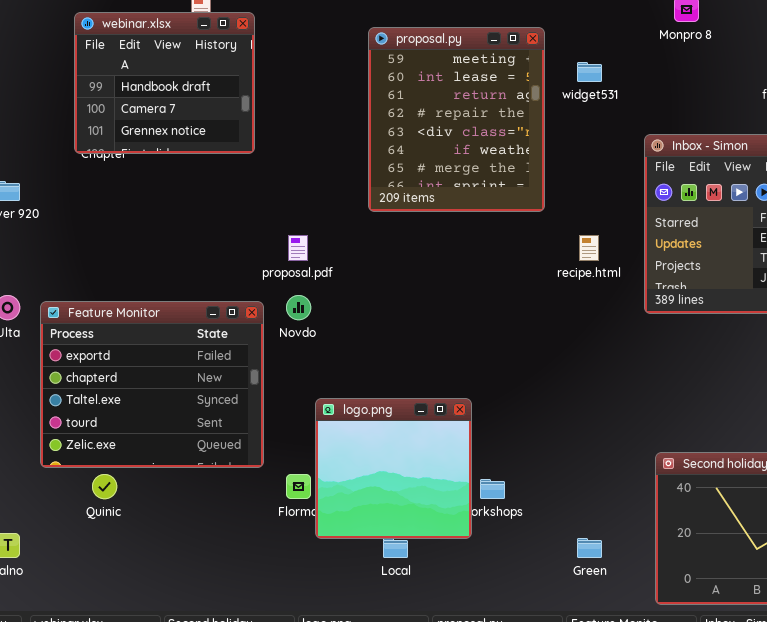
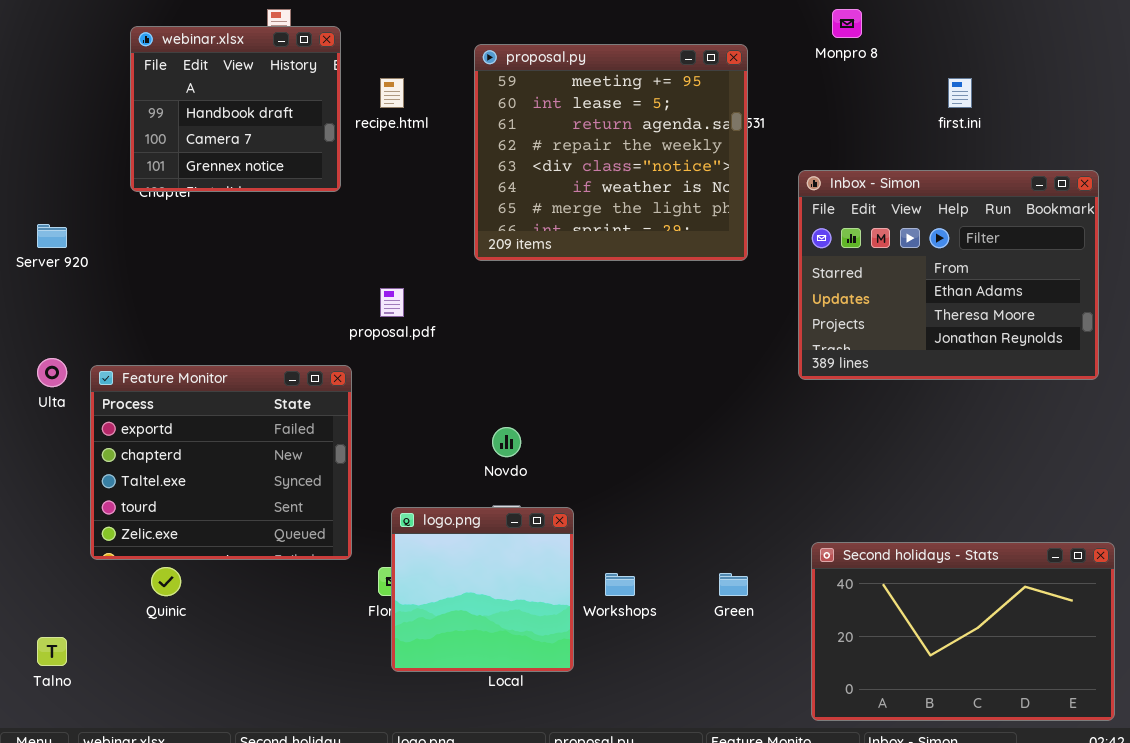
proposal.py: [368,27,545,212] -> [474,44,748,261], resized
recipe.html: [579,235,599,261] -> [380,78,404,108], moved
Novdo: [286,295,311,320] -> [492,427,521,457], moved
logo.png: [315,398,472,539] -> [391,507,574,672], moved
Green: [577,538,602,558] -> [719,573,748,596], moved

